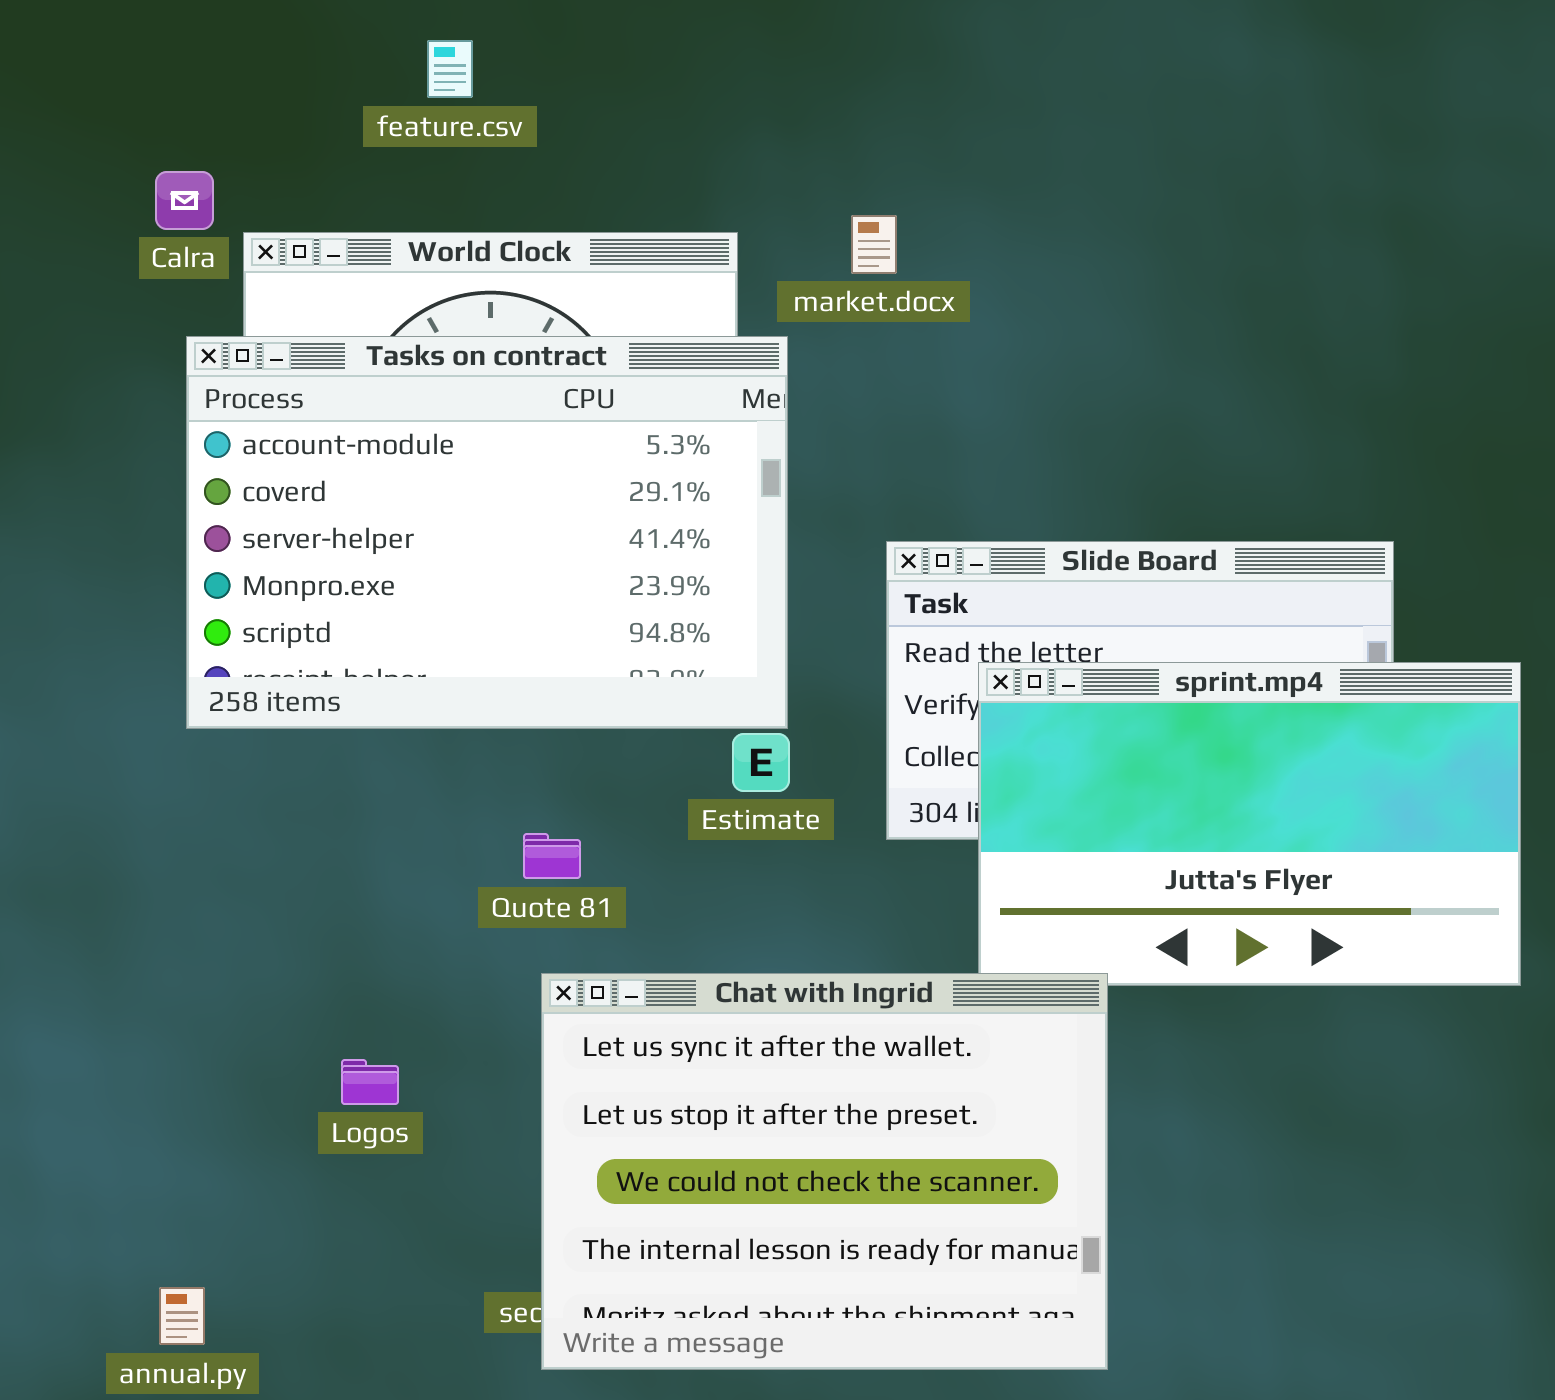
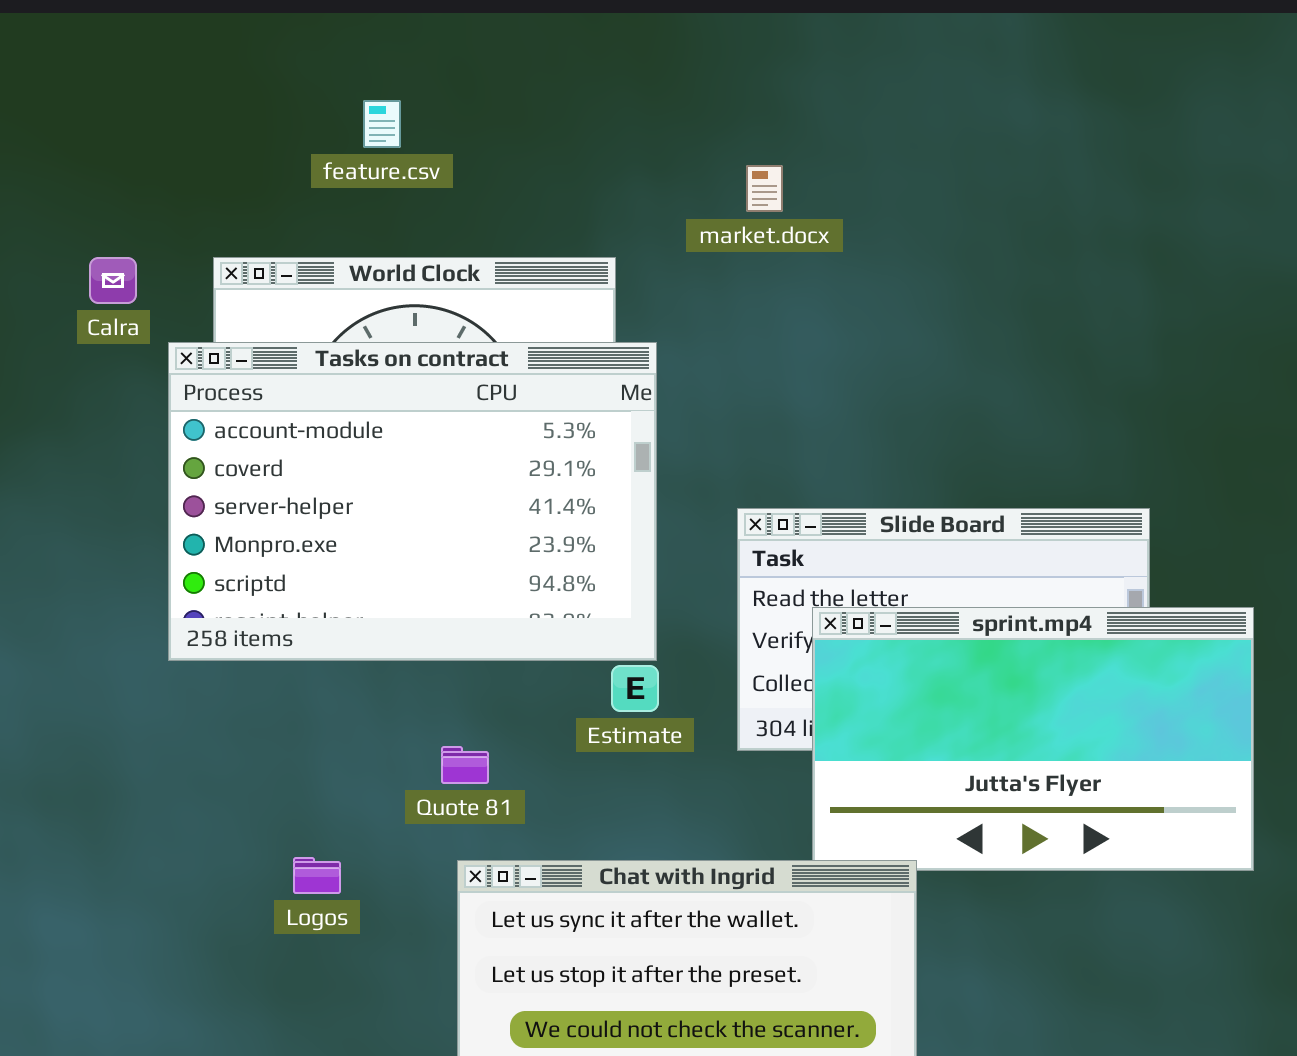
Calra: [155,171,214,230] -> [89,257,137,304], moved
market.docx: [851,215,897,274] -> [746,165,783,212], moved
Logos: [341,1059,399,1105] -> [293,857,341,894], moved

